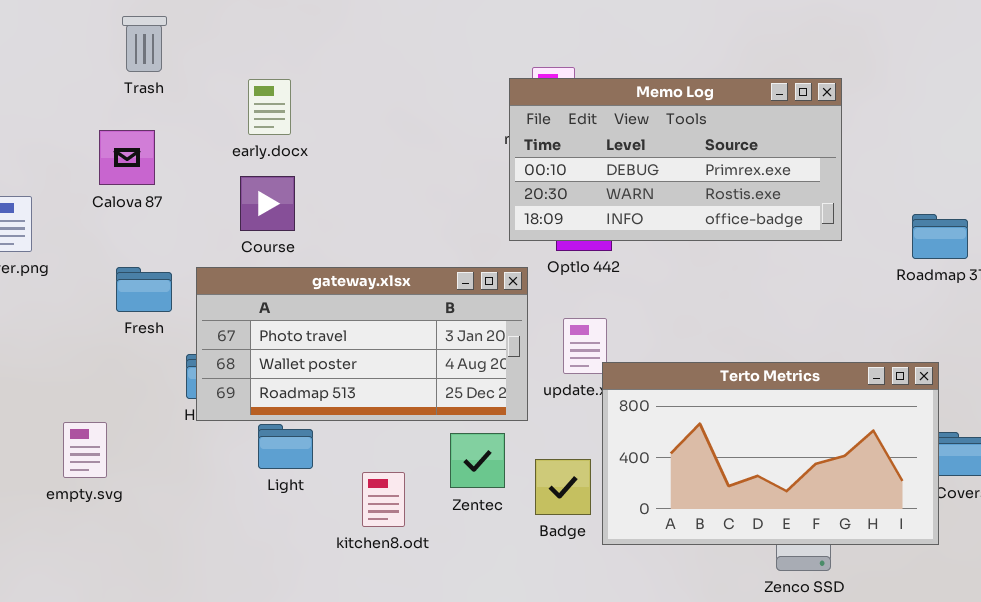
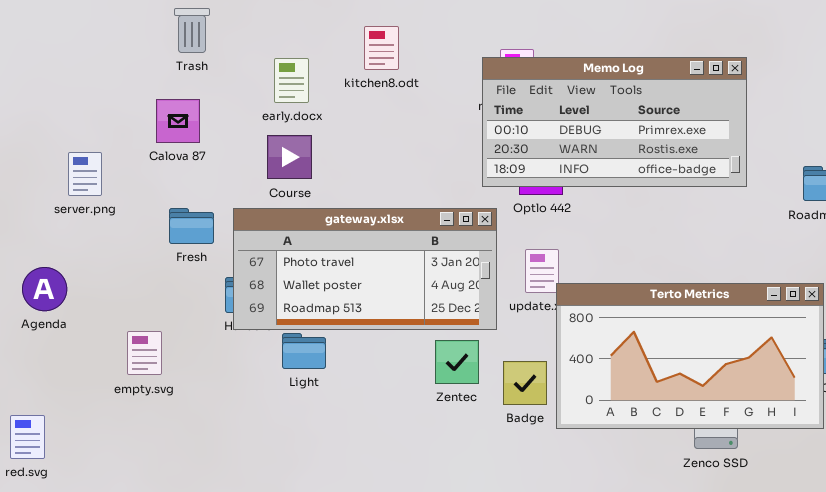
kitchen8.odt: [362,472,405,527] -> [364,26,399,70], moved

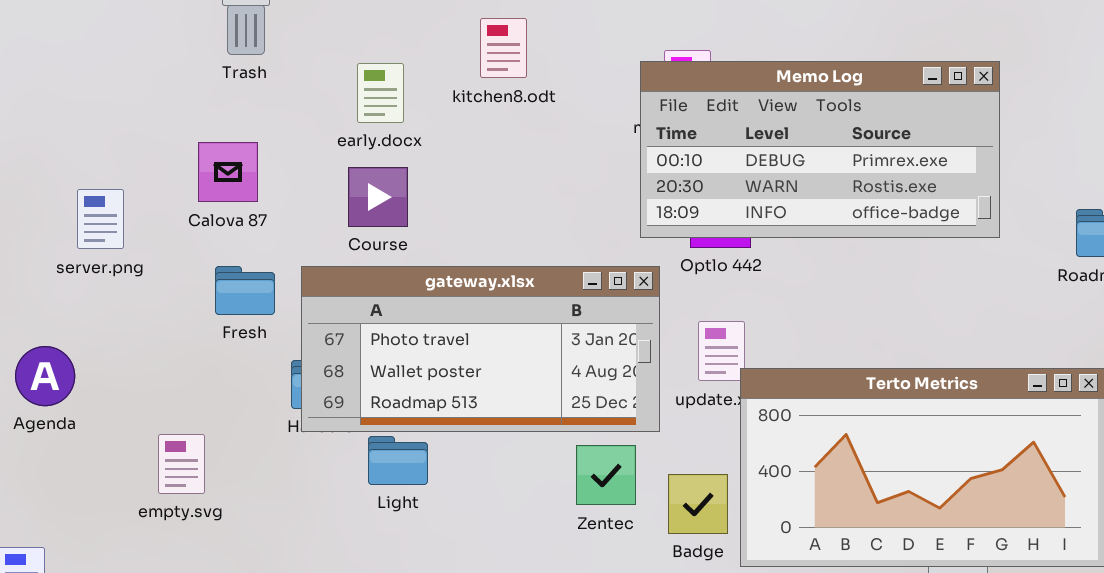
Calova 87: [156,99,200,143] -> [198,142,258,202], moved

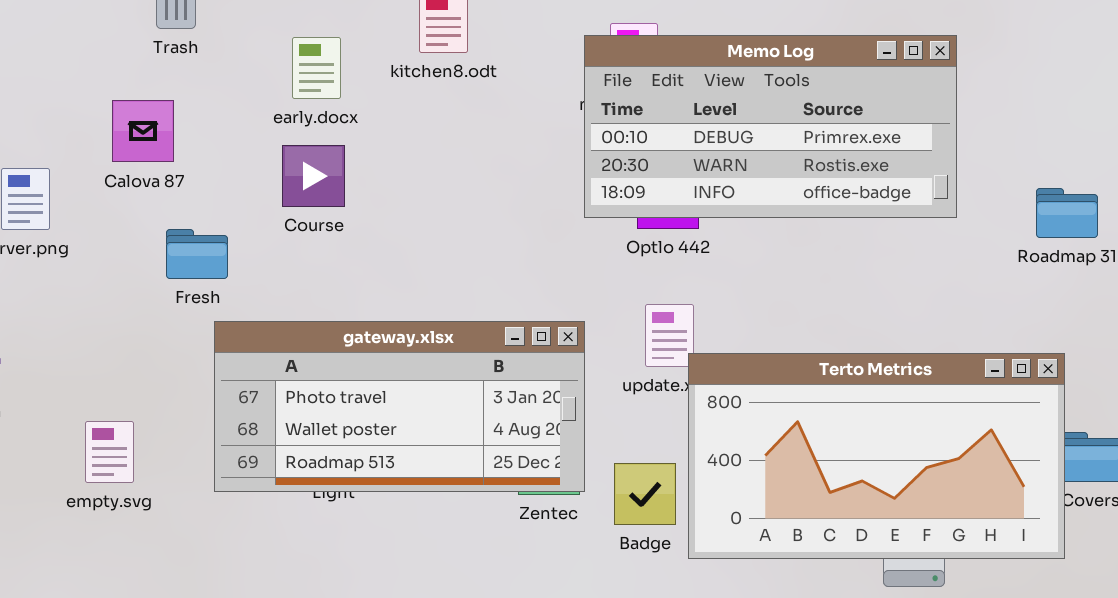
Calova 87: [198,142,258,202] -> [112,100,174,162], moved
Fresh: [215,266,275,315] -> [166,229,228,279], moved
gateway.xlsx: [301,266,660,432] -> [214,321,585,492], moved

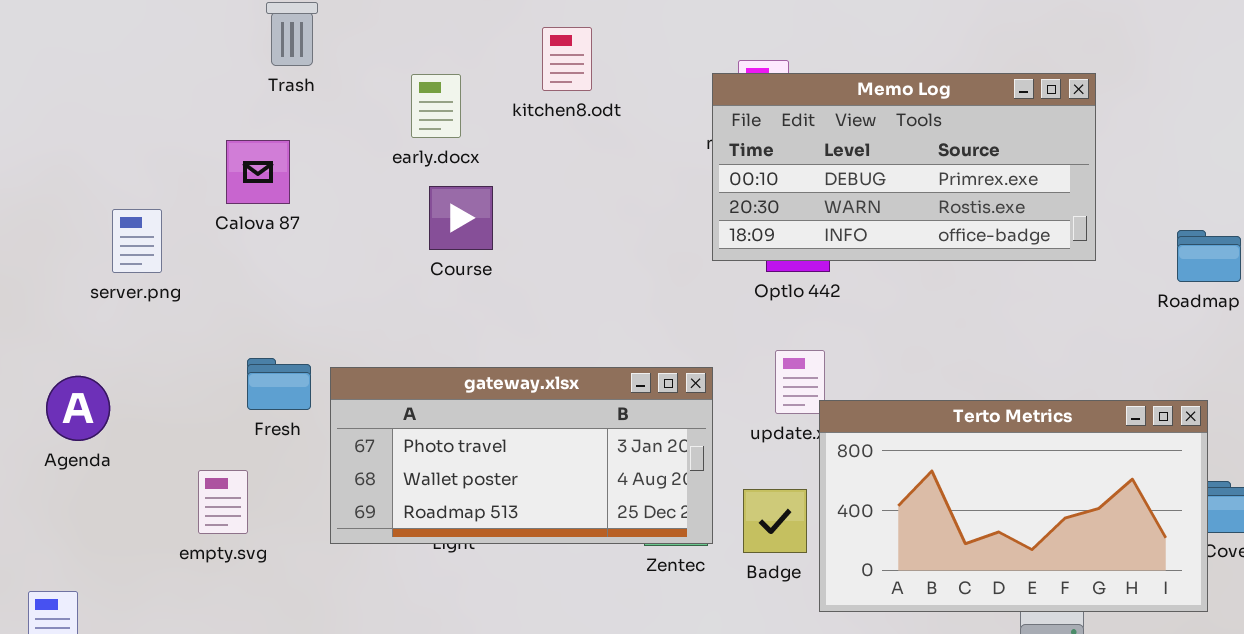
Course: [282,145,345,207] -> [429,186,493,250], moved
Fresh: [166,229,228,279] -> [247,358,311,410], moved
Badge: [614,463,676,525] -> [743,489,807,553], moved

